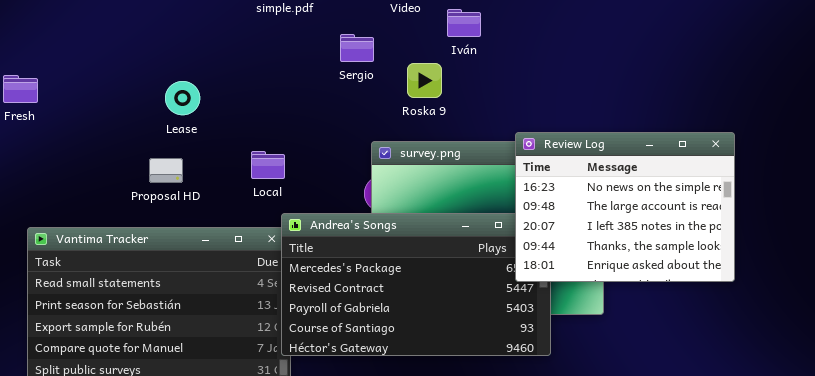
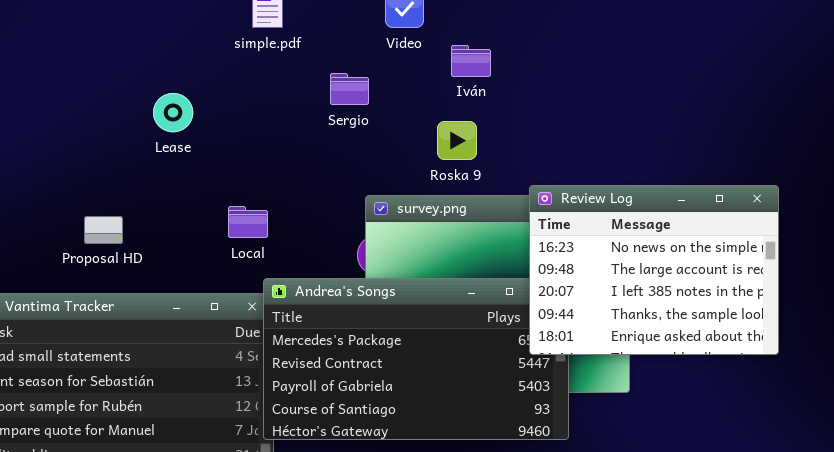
Roska 9: [407,63,442,98] -> [437,121,477,160], moved
Lease: [165,81,200,115] -> [153,93,193,132], moved
Proposal HD: [149,158,183,183] -> [84,216,123,244], moved

